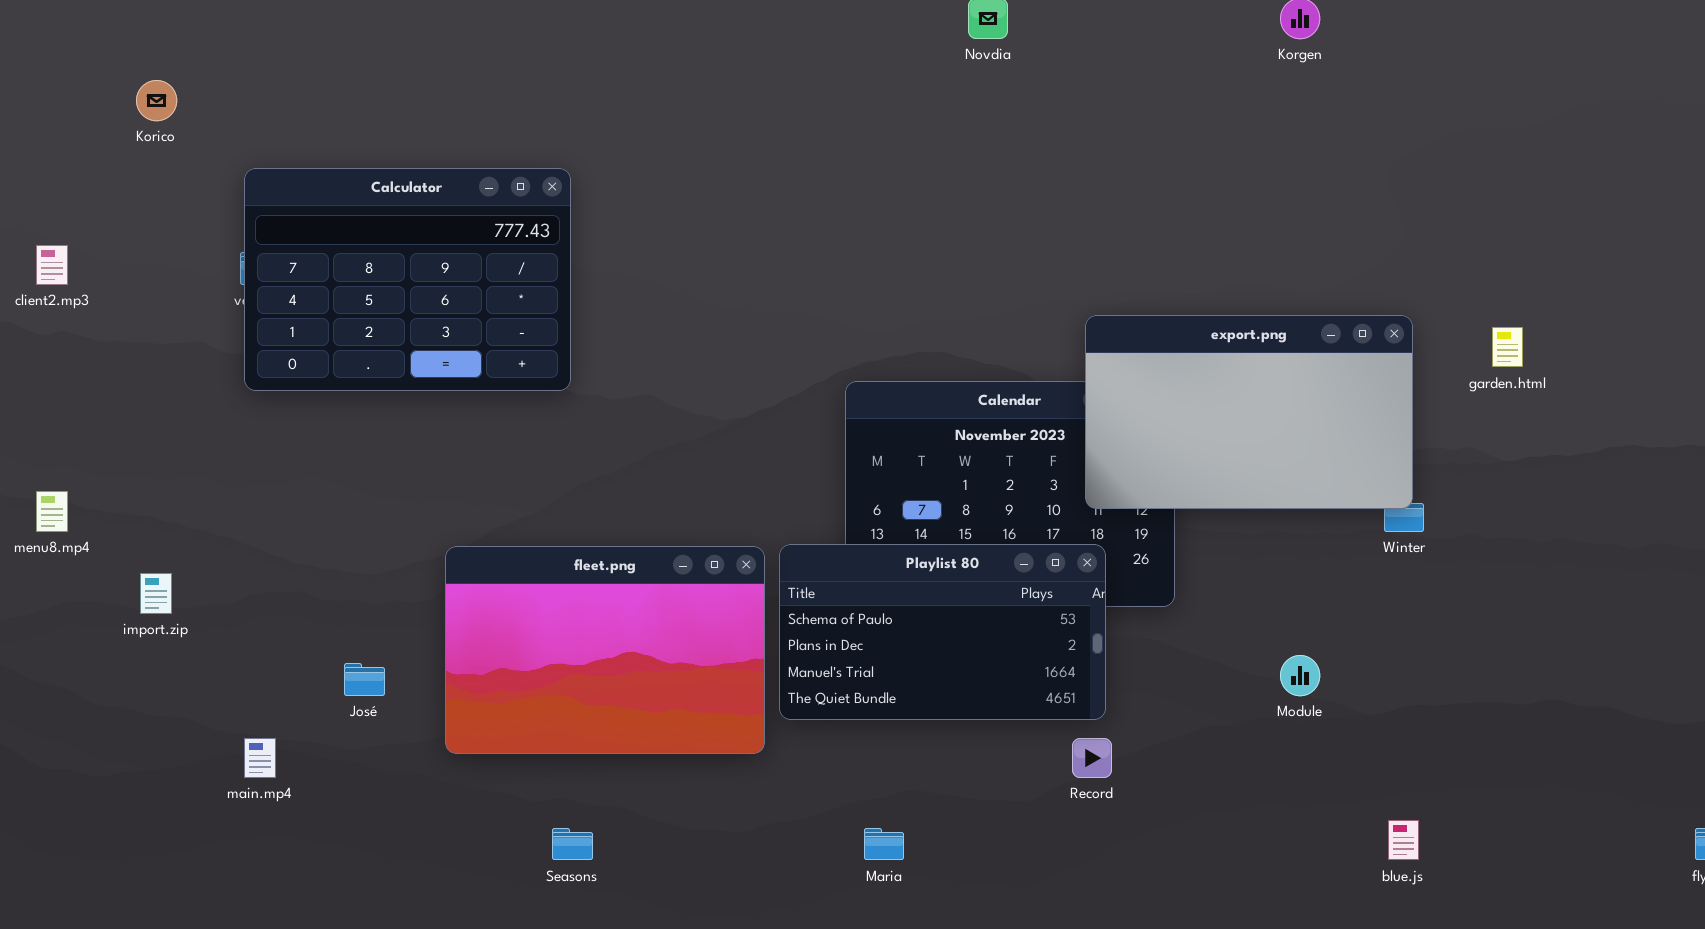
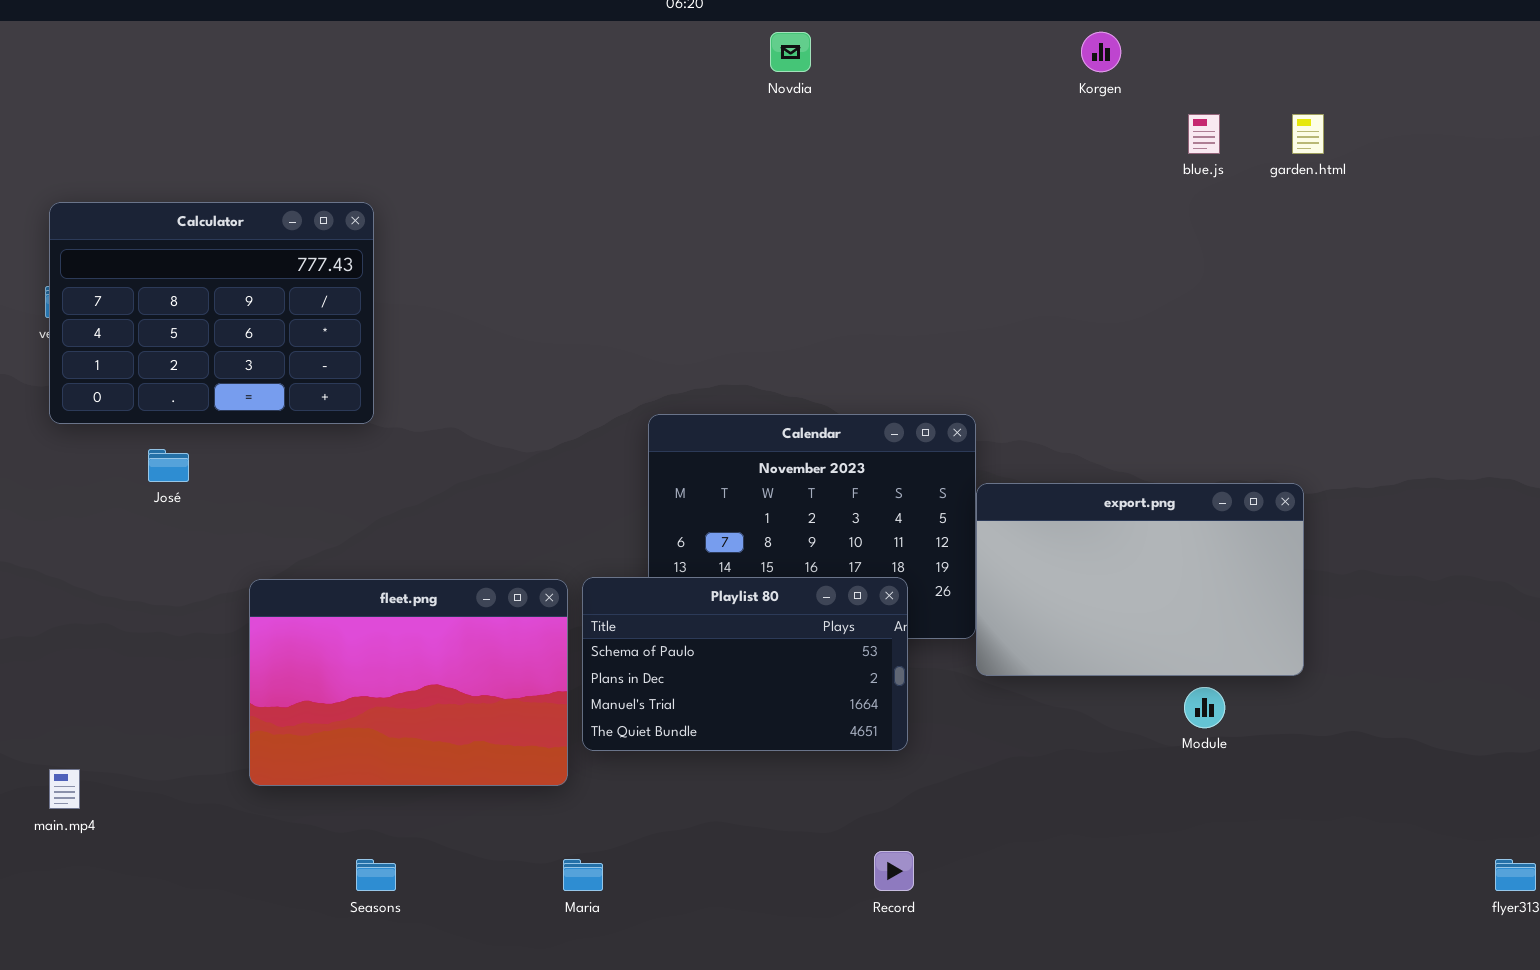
export.png: [1085,315,1413,509] -> [976,483,1304,676], moved
garden.html: [1492,327,1523,367] -> [1292,114,1324,154], moved
Module: [1280,655,1320,696] -> [1184,687,1225,728], moved
José: [344,663,385,696] -> [148,449,189,482], moved
Record: [1072,738,1112,778] -> [874,851,914,891], moved
blue.js: [1388,820,1419,860] -> [1188,114,1220,154], moved
Maria: [864,828,904,860] -> [563,859,603,891], moved

